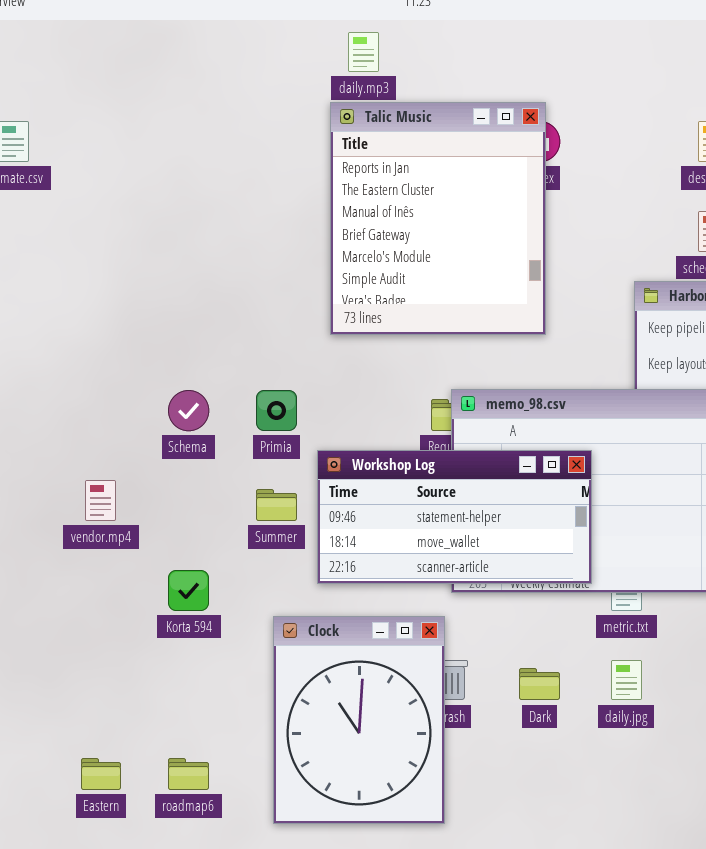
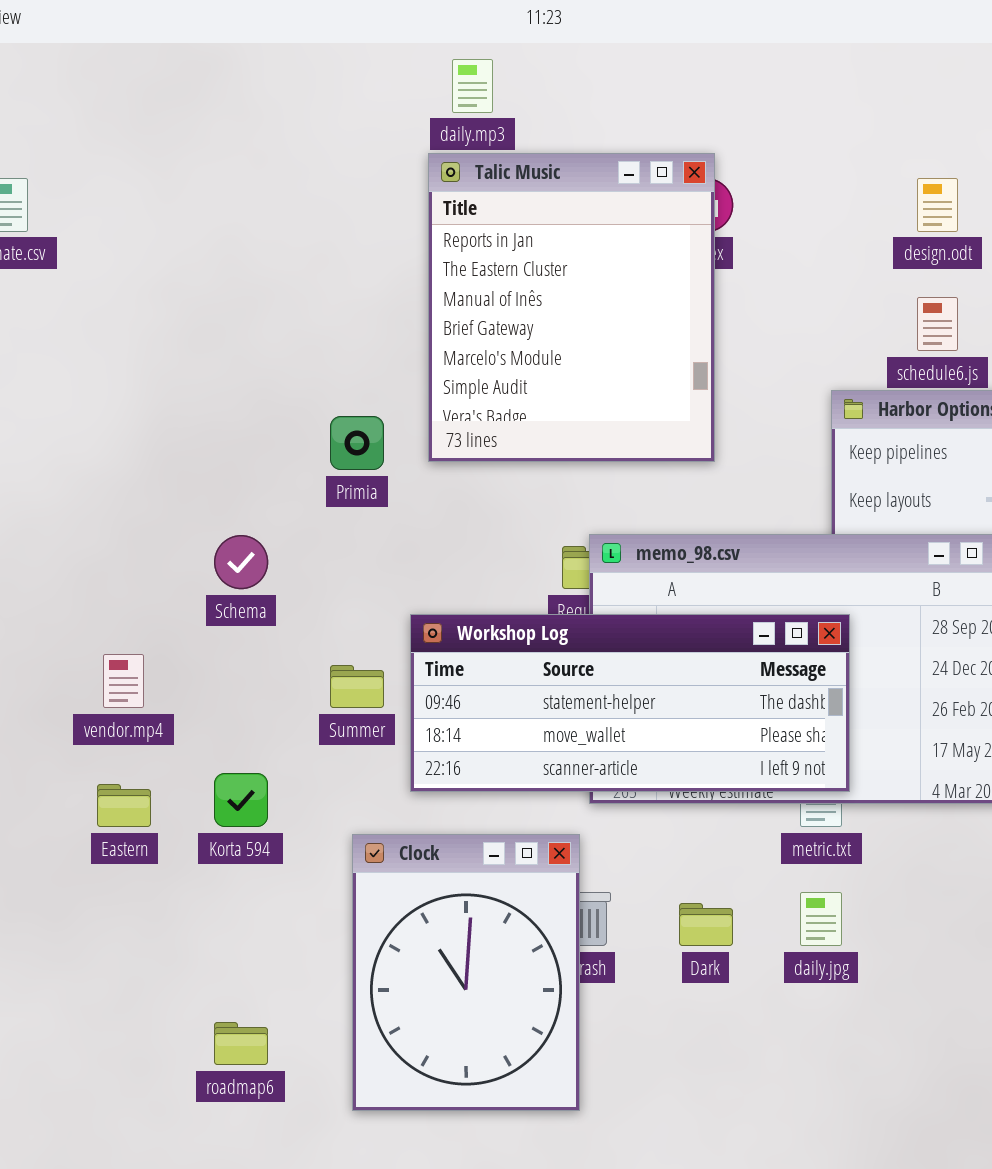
Primia: [256,390,297,431] -> [330,416,384,470], moved
Workshop Log: [317,450,592,584] -> [410,614,850,792], resized
Eastern: [81,758,121,790] -> [97,784,151,827], moved

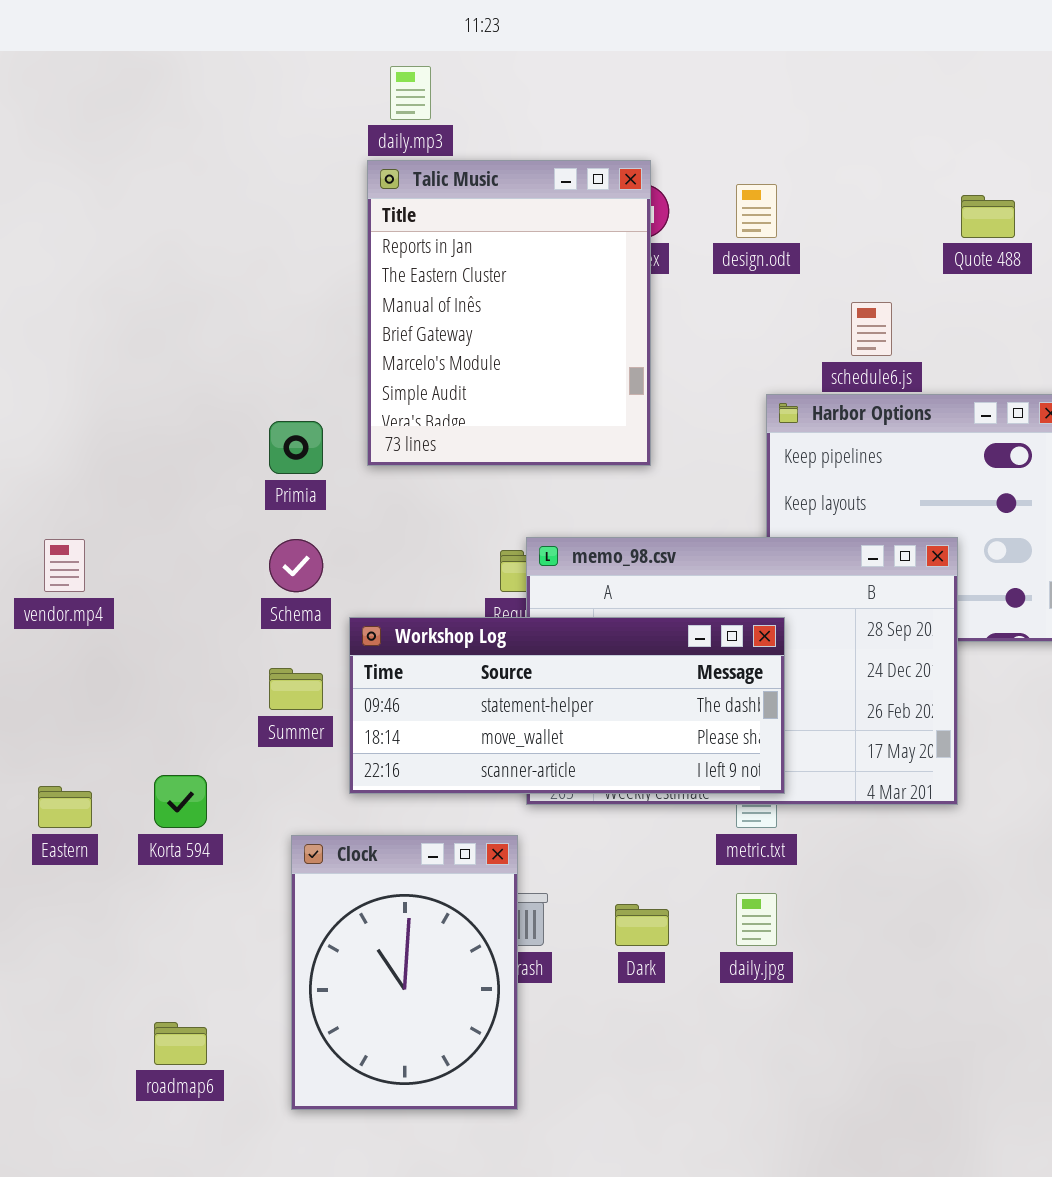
design.odt: [917,178,958,232] -> [736,184,777,238], moved
Schema: [214,535,268,589] -> [269,539,323,592], moved
vendor.mp4: [103,654,144,708] -> [44,539,85,592], moved

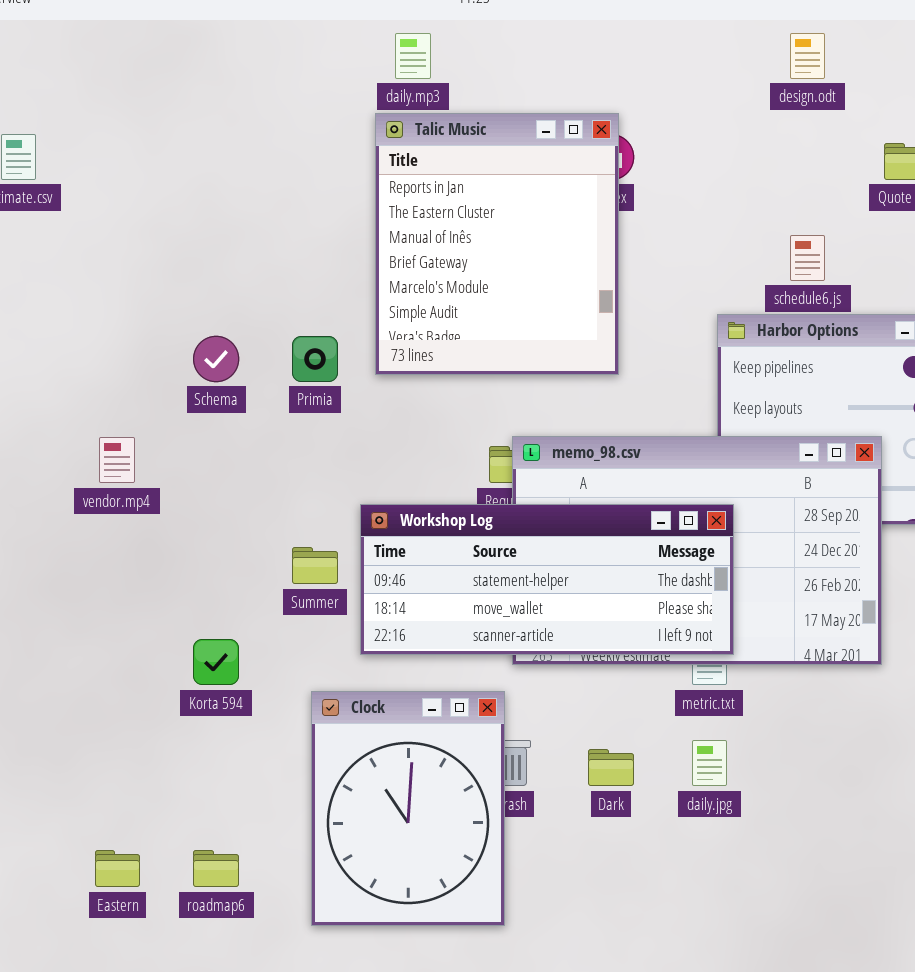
design.odt: [736,184,777,238] -> [790,33,825,79], moved
Schema: [269,539,323,592] -> [193,336,239,382], moved
Eastern: [38,786,92,828] -> [95,850,140,887], moved

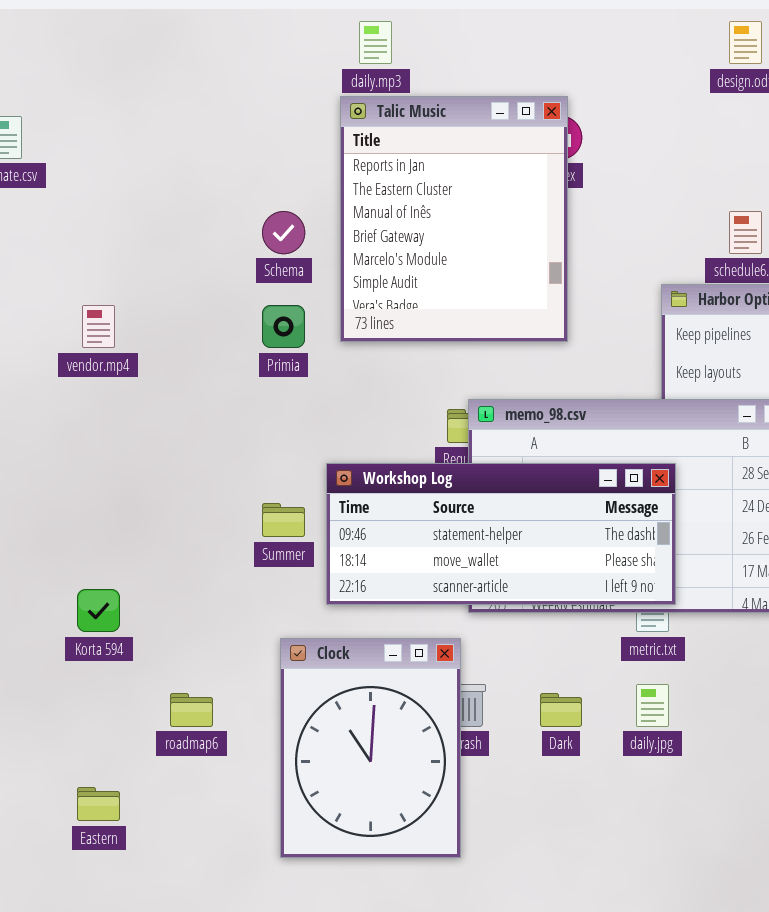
Schema: [193,336,239,382] -> [262,211,305,254], moved
vendor.mp4: [99,437,135,483] -> [82,305,115,348], moved
Korta 594: [193,639,239,685] -> [77,589,120,632], moved
roadmap6: [193,850,239,887] -> [170,693,213,727], moved

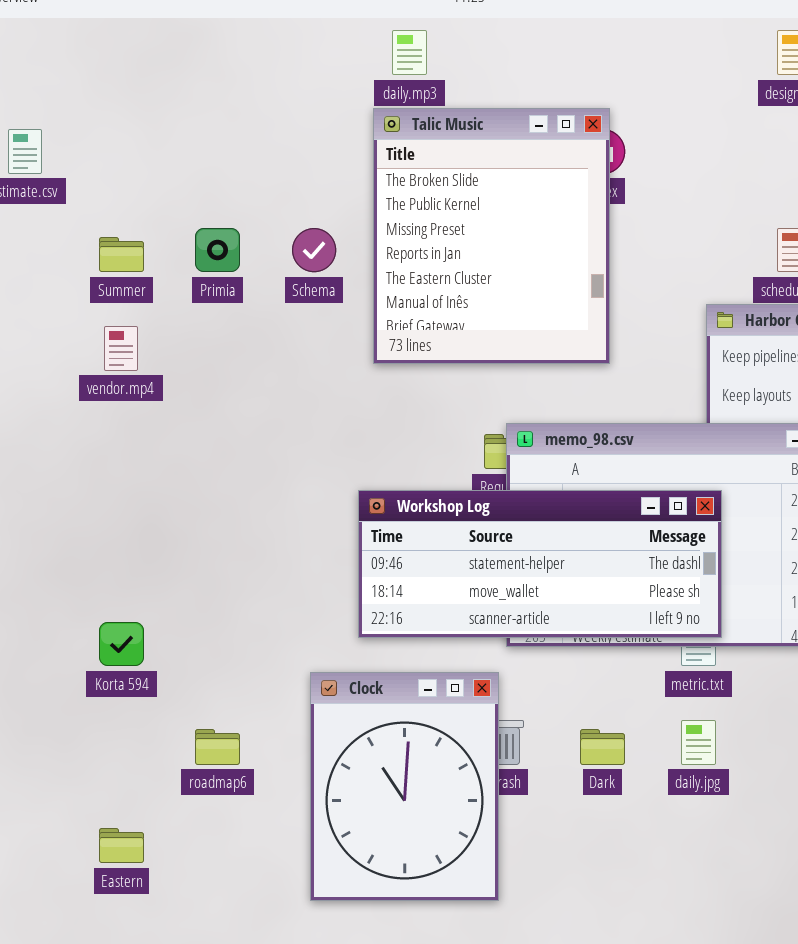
Talic Music: [340,96,568,342] -> [373,108,610,364], scrolled up 3 rows
Primia: [262,305,305,348] -> [195,228,240,272], moved
Summer: [262,503,305,537] -> [99,237,144,272], moved

